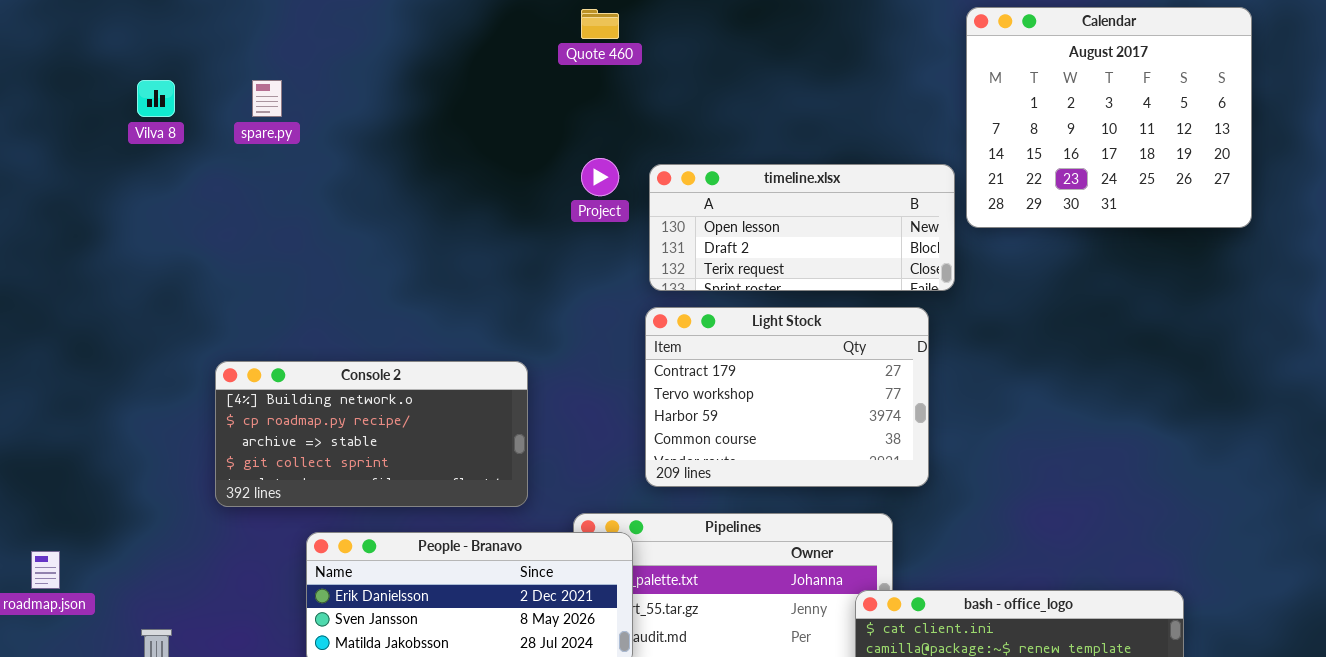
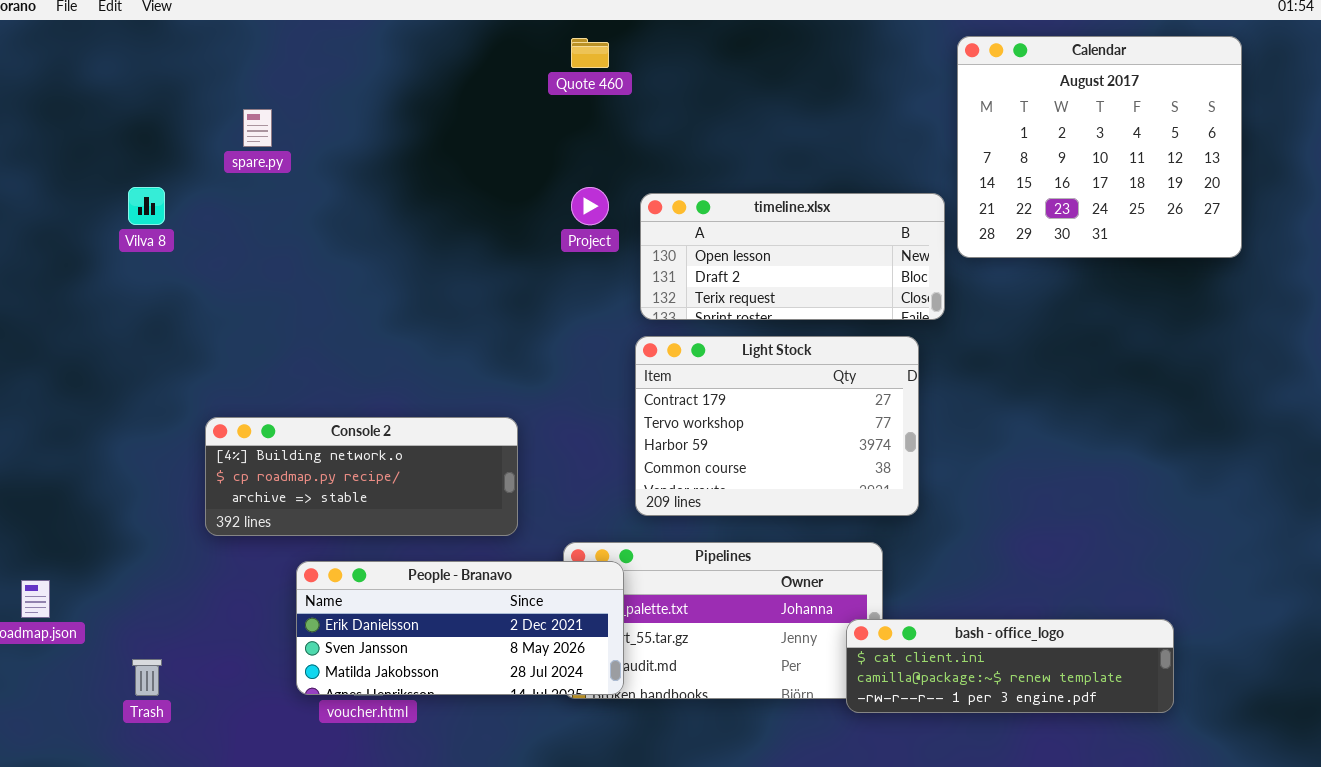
Vilva 8: [137,80,175,117] -> [128,187,165,225], moved
Console 2: [215,361,528,507] -> [205,417,518,536], resized

